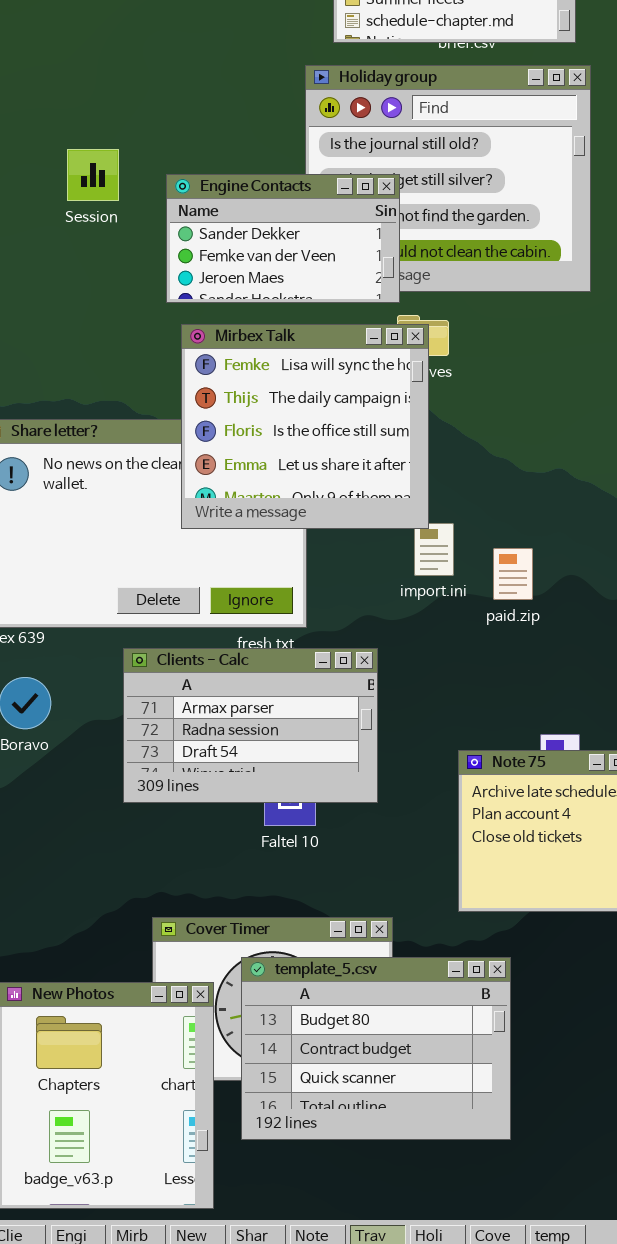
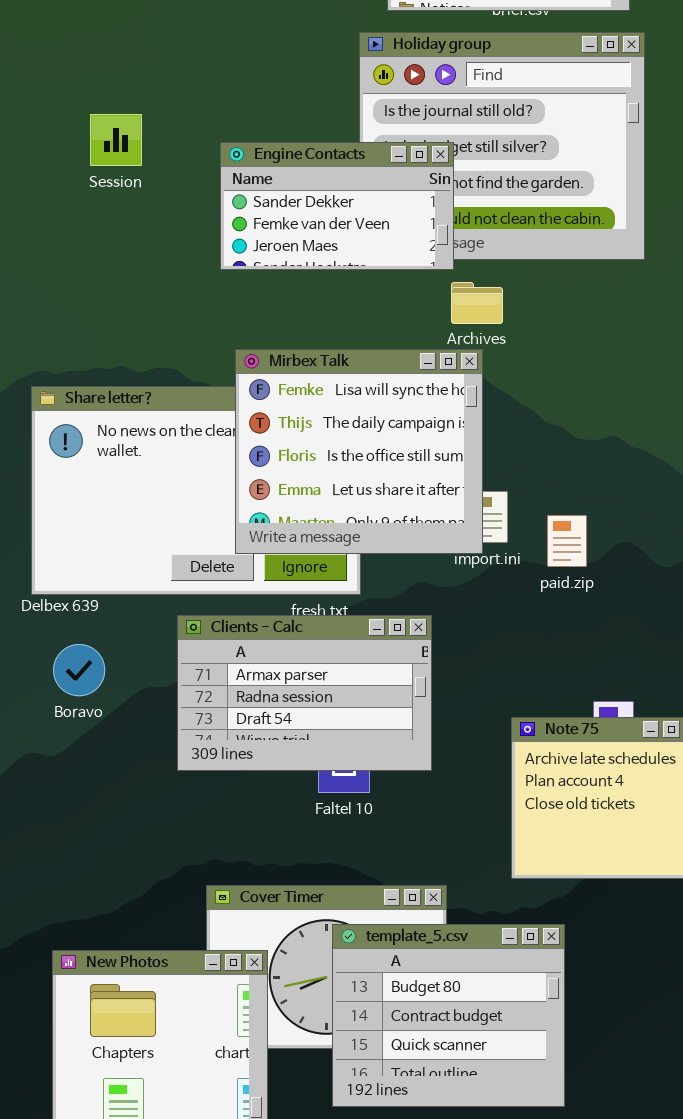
Session: [67,149,119,201] -> [90,114,142,166], moved
Mirbex Talk: [181,324,429,529] -> [235,349,483,554], moved
template_5.csv: [241,957,511,1140] -> [332,924,565,1107], resized

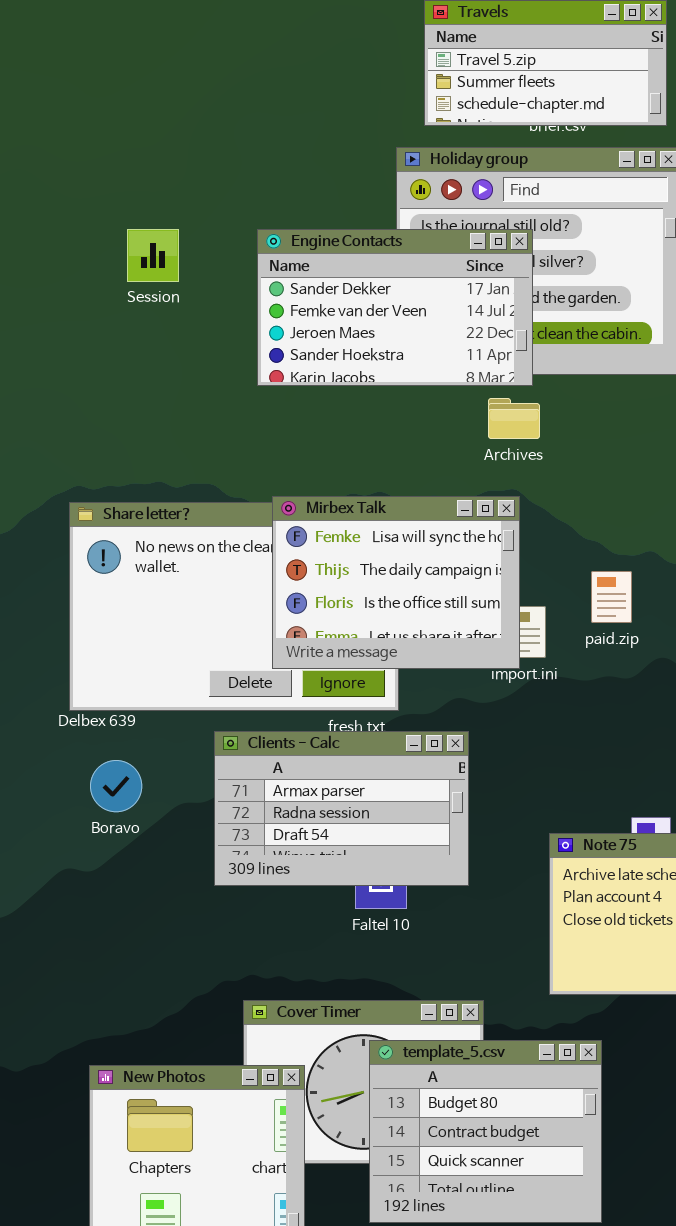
Engine Contacts: [220,142,454,270] -> [257,229,533,386], resized
Mirbex Talk: [235,349,483,554] -> [272,496,520,669], resized
paid.zip: [547,515,587,567] -> [591,571,632,623], moved

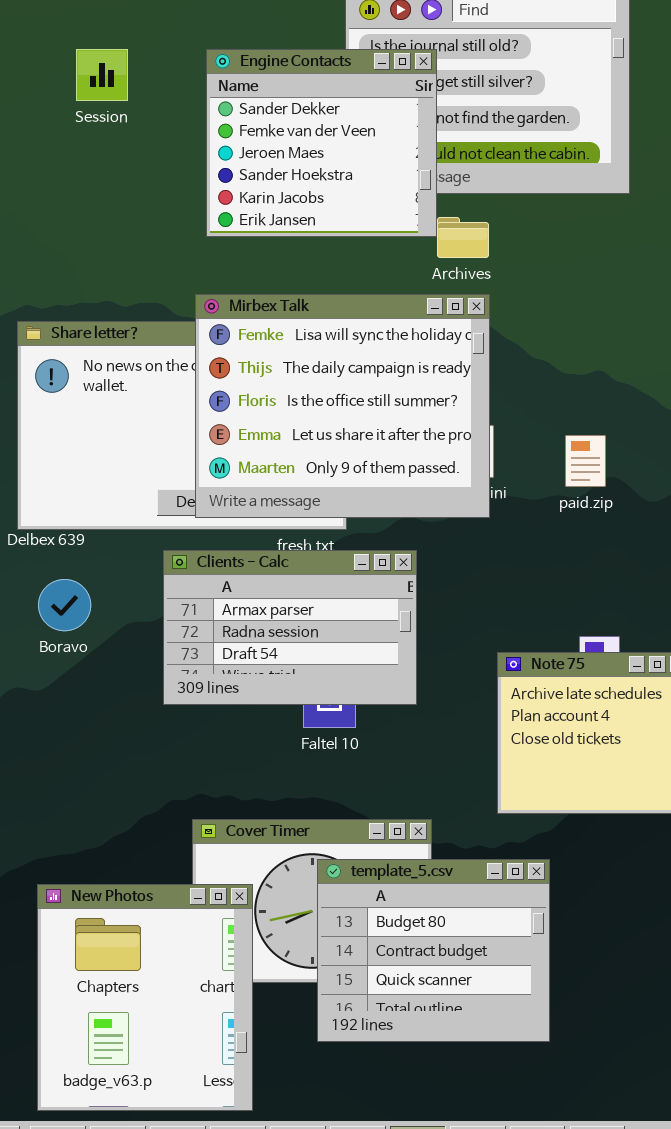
Engine Contacts: [257,229,533,386] -> [206,49,437,237], resized
Mirbex Talk: [272,496,520,669] -> [195,294,490,518], moved, resized
paid.zip: [591,571,632,623] -> [565,435,606,487], moved

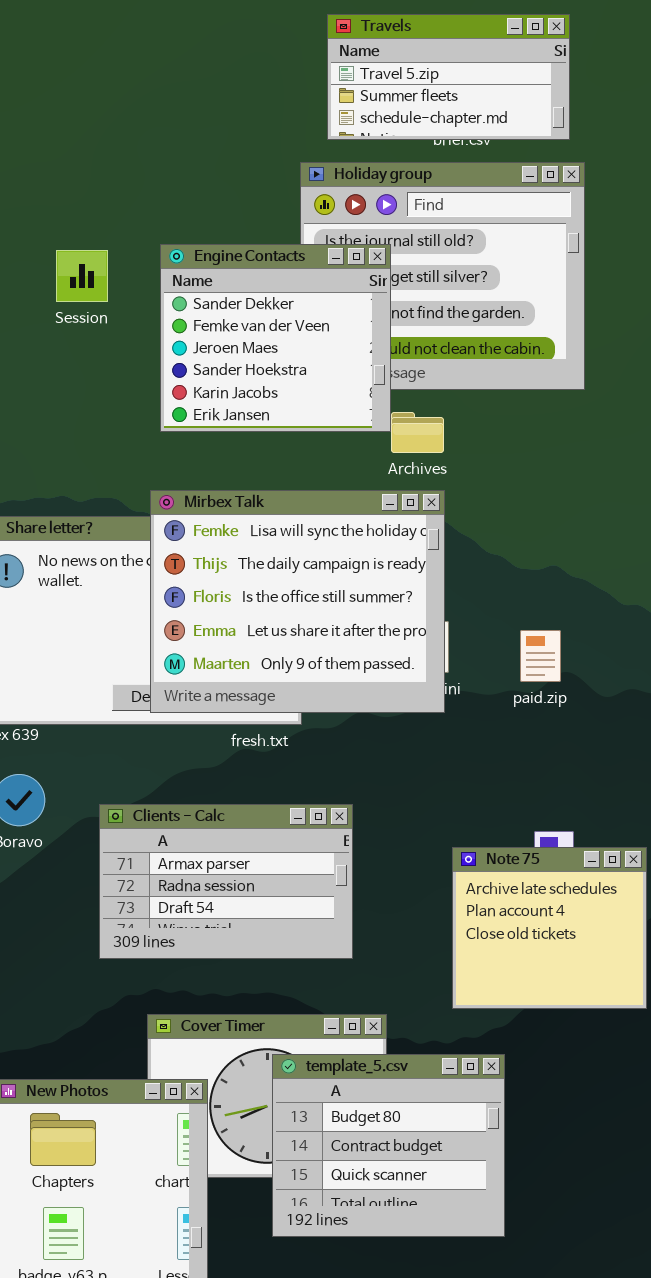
Session: [76,49,128,101] -> [56,250,108,302], moved
Clients - Calc: [163,550,417,705] -> [99,804,353,959], moved

